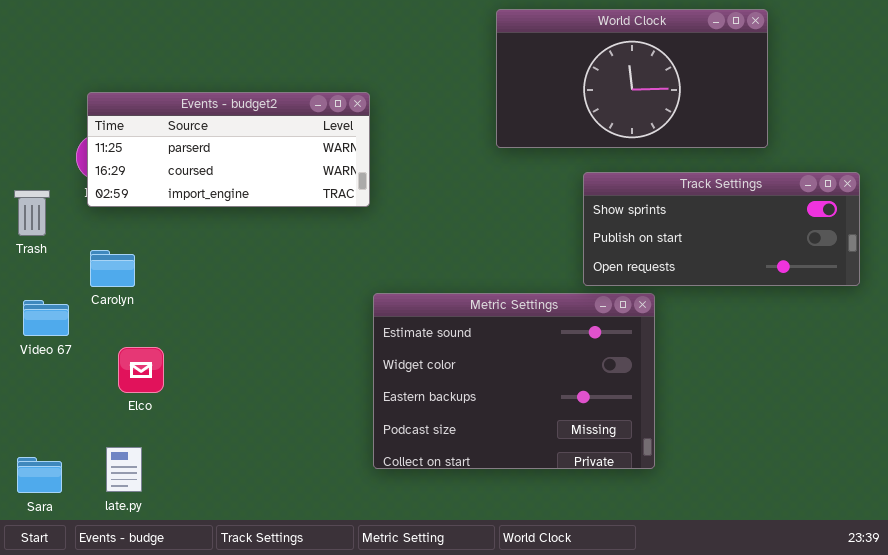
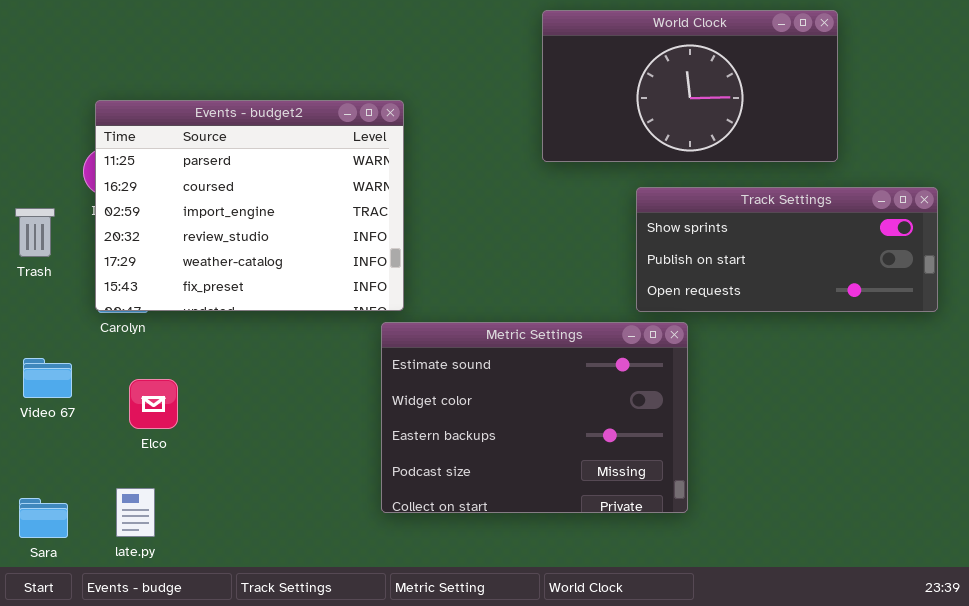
Events - budget2: [87,92,370,207] -> [95,100,404,311], resized
Metric Settings: [373,293,655,469] -> [381,322,688,513], moved
Video 67: [23,300,69,336] -> [23,358,72,398], moved

